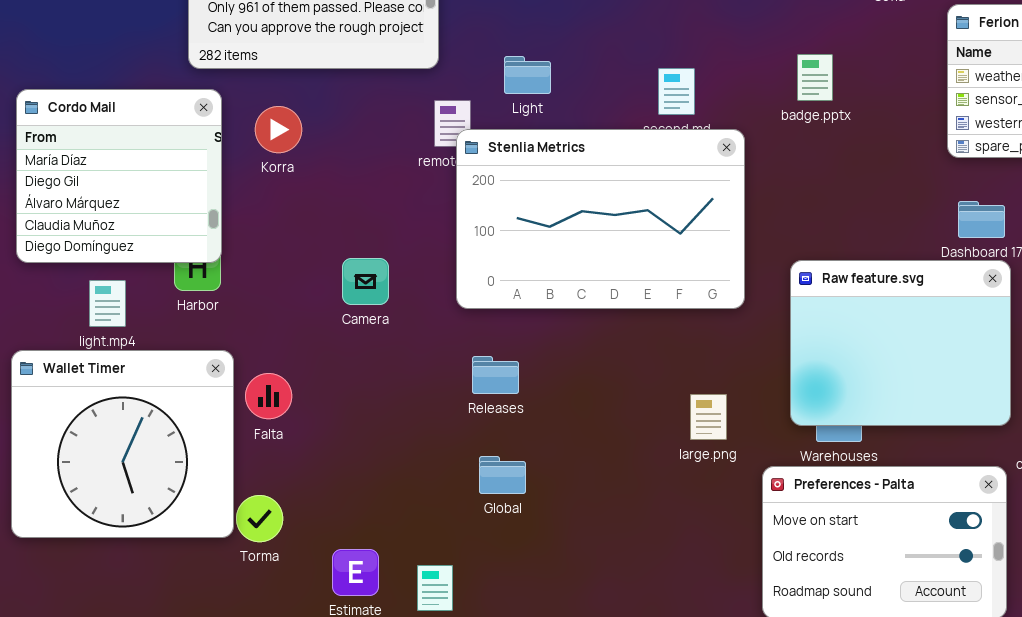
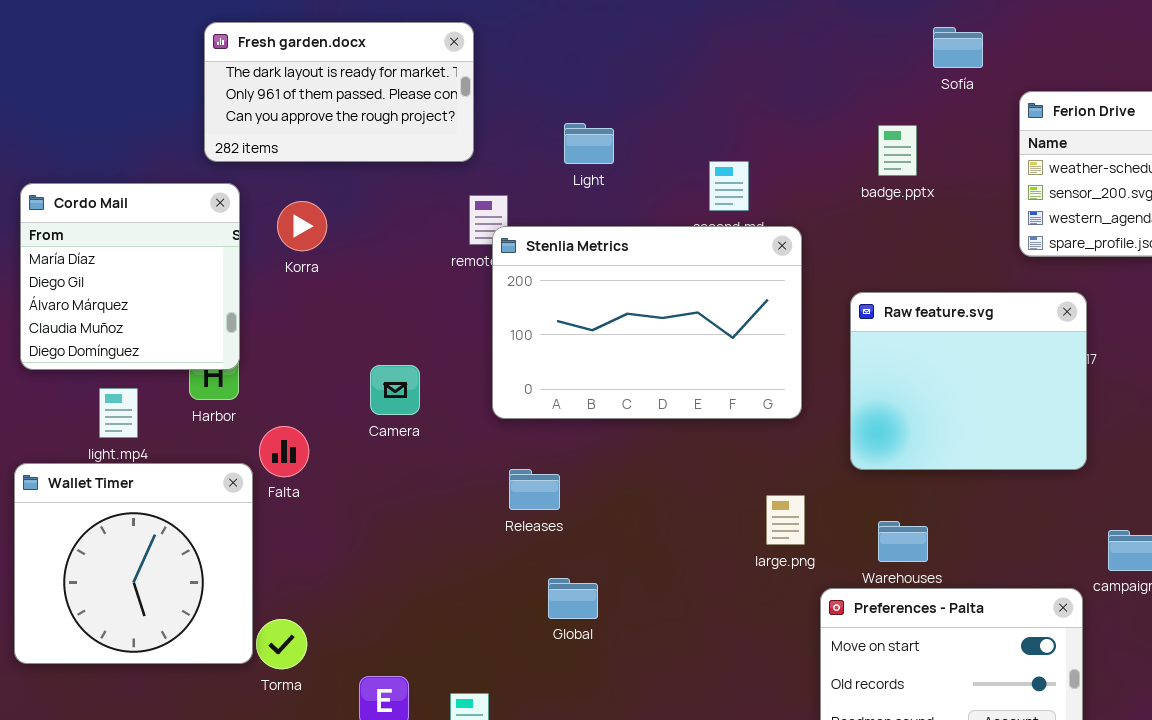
badge.pptx: [797,54,833,101] -> [878,125,917,176], moved
Light: [504,56,551,94] -> [564,123,614,164], moved
Raw feature.svg: [790,260,1011,426] -> [850,292,1087,470], moved
Falta: [245,373,292,419] -> [259,426,309,477], moved
large.png: [690,394,727,440] -> [766,495,805,545], moved
Global: [479,456,526,494] -> [548,578,598,619], moved

